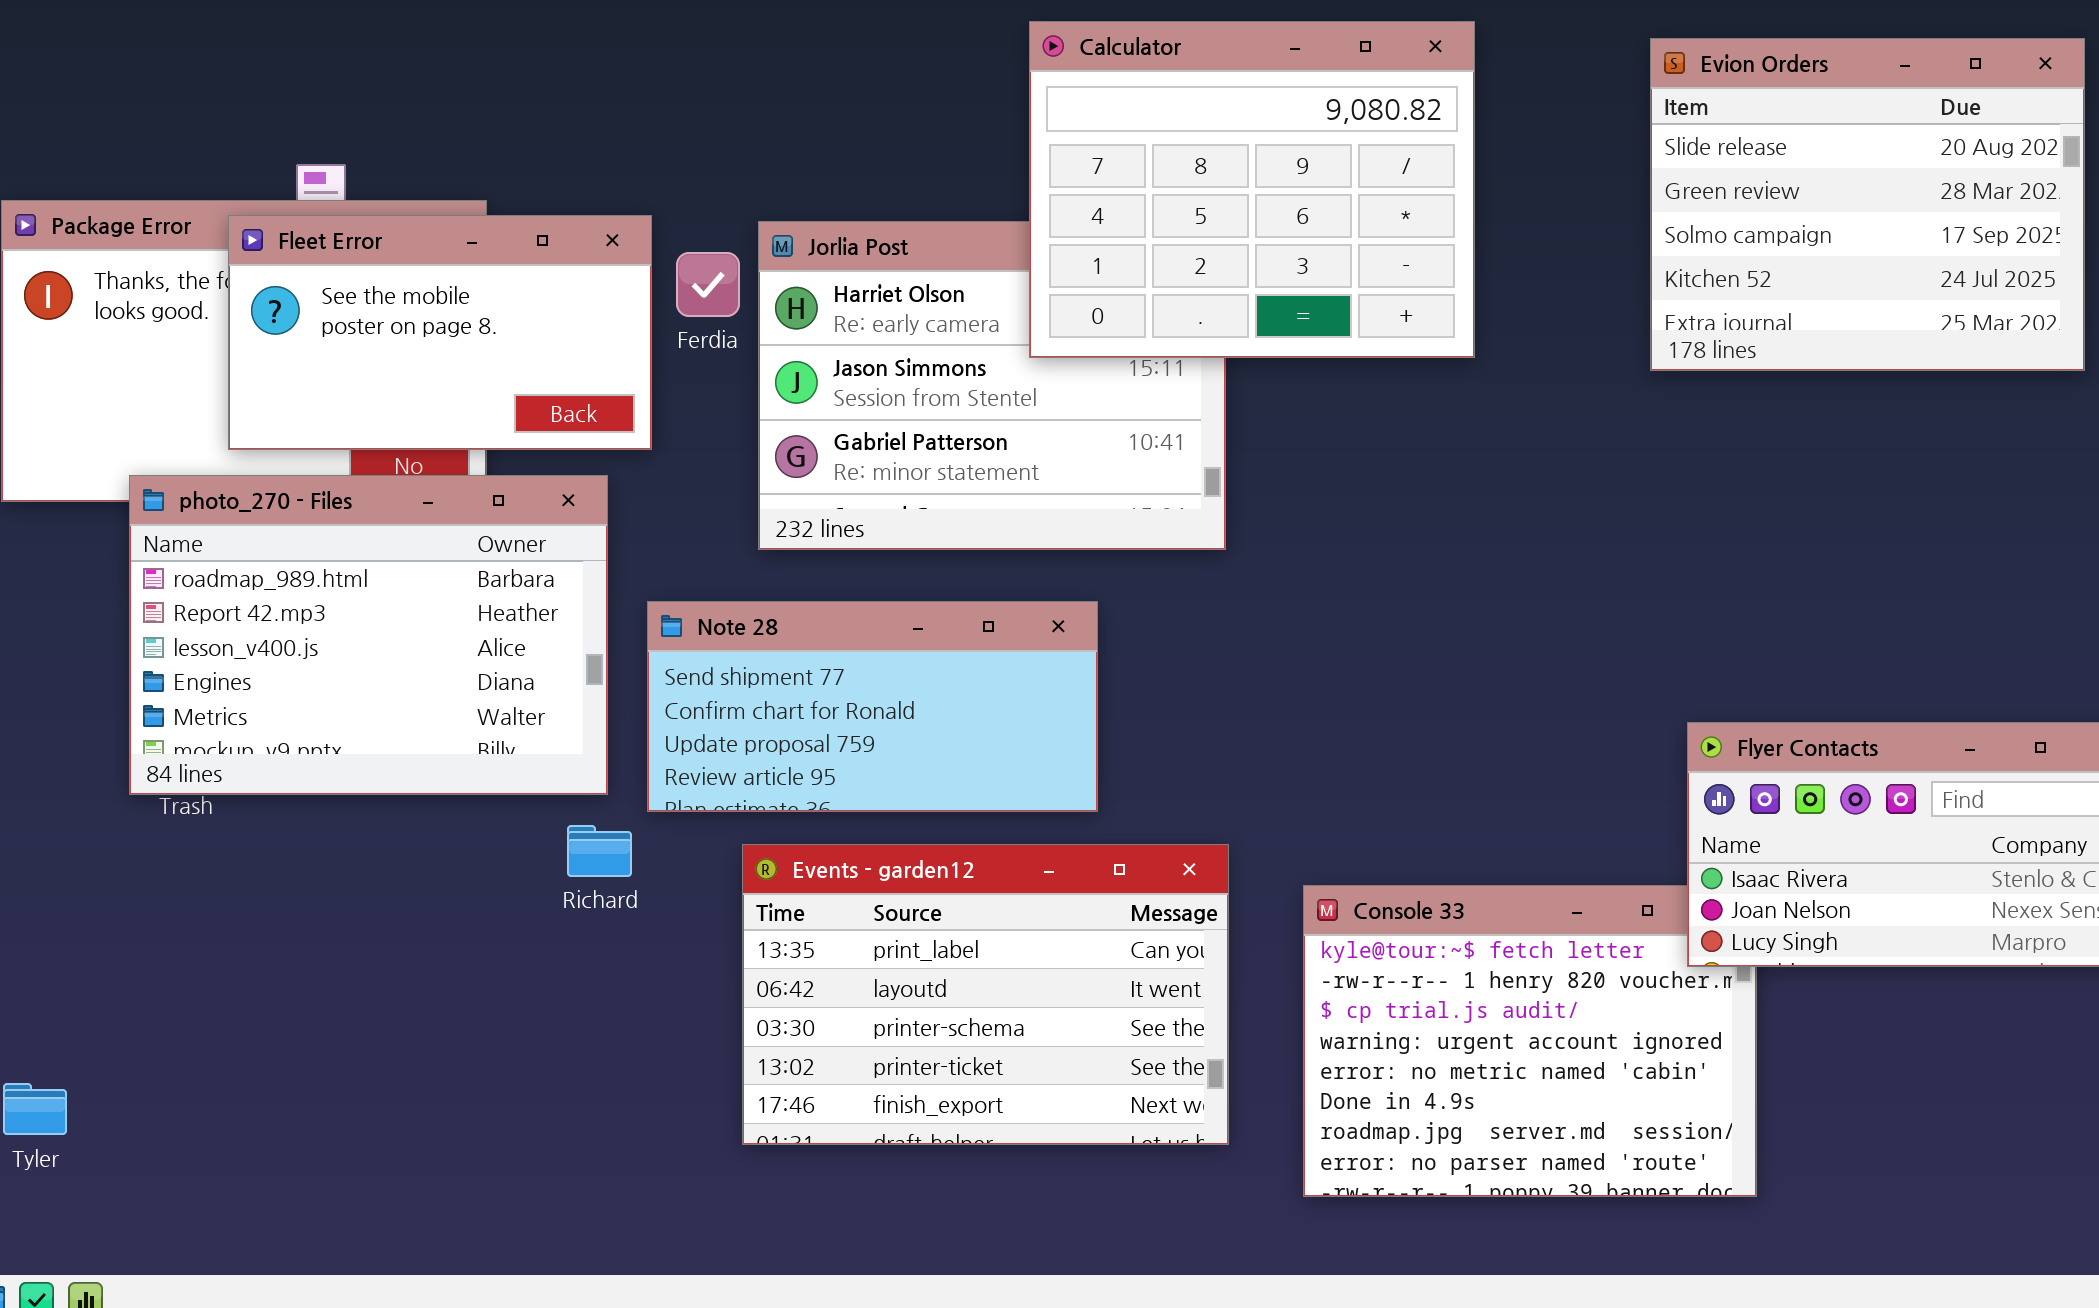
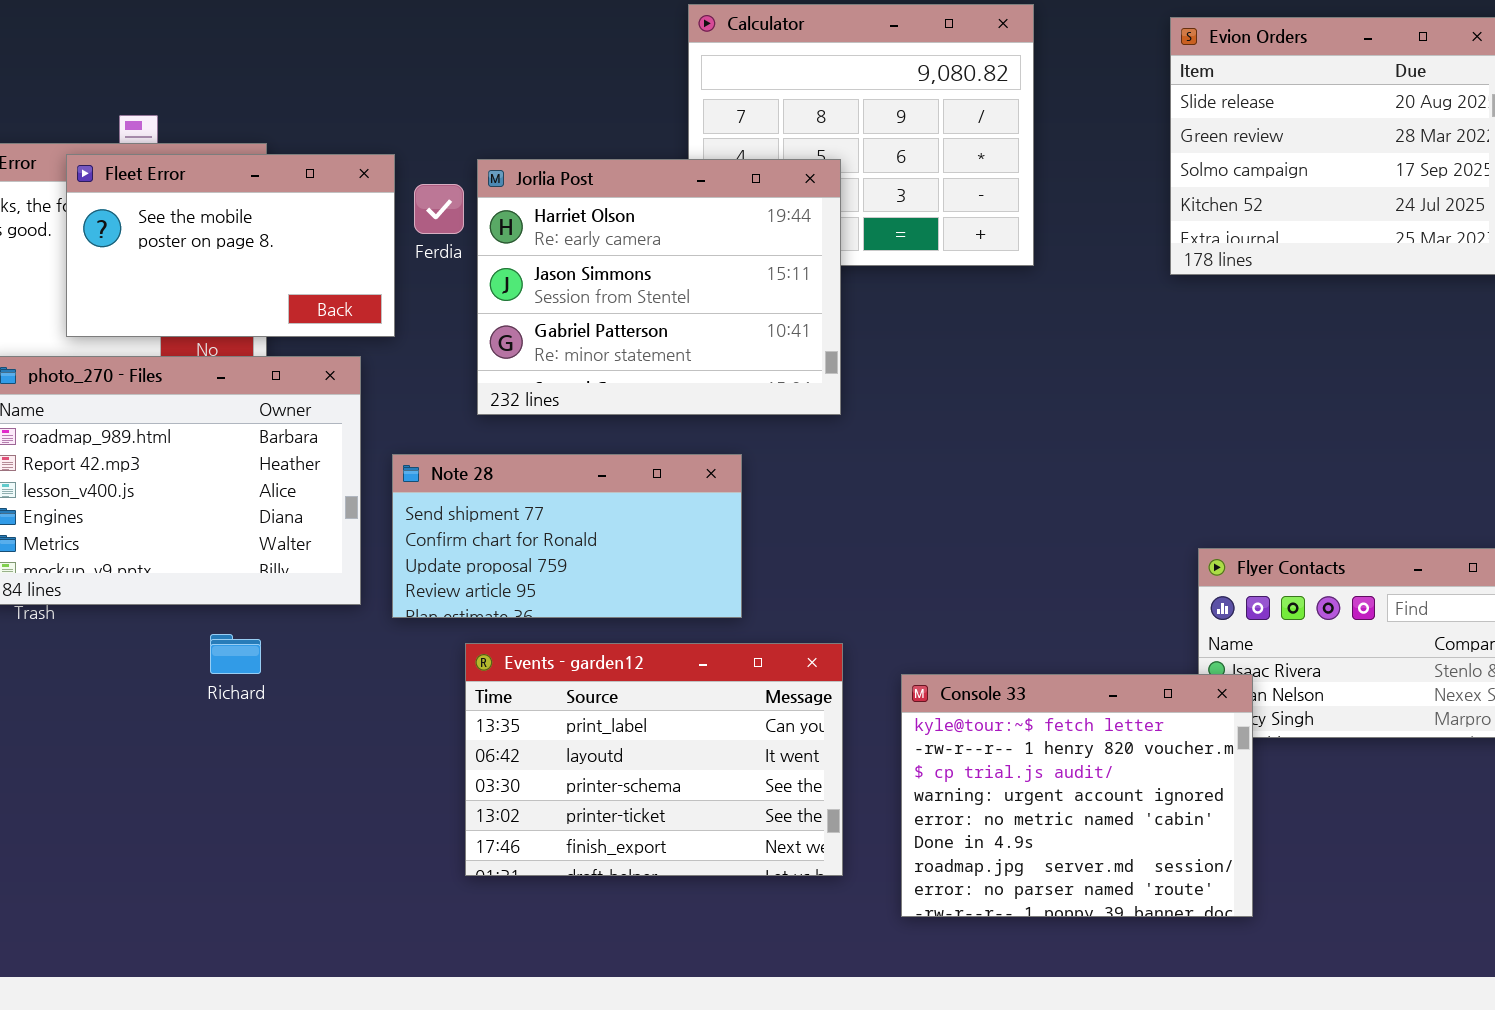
Jorlia Post: [758,221,1226,550] -> [477,159,841,415], raised
Richard: [567,825,632,877] -> [210,634,261,674], moved
Console 33: [1303,885,1757,1197] -> [901,674,1253,917], raised

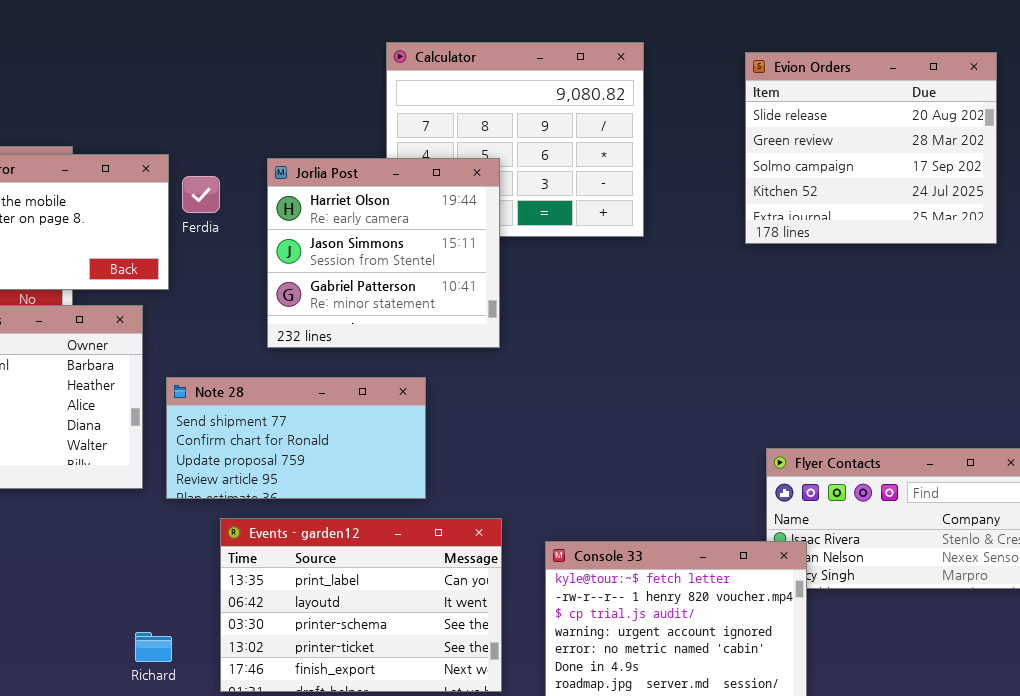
Jorlia Post: [477,159,841,415] -> [267,158,500,348], resized
Richard: [210,634,261,674] -> [135,632,172,662], moved

